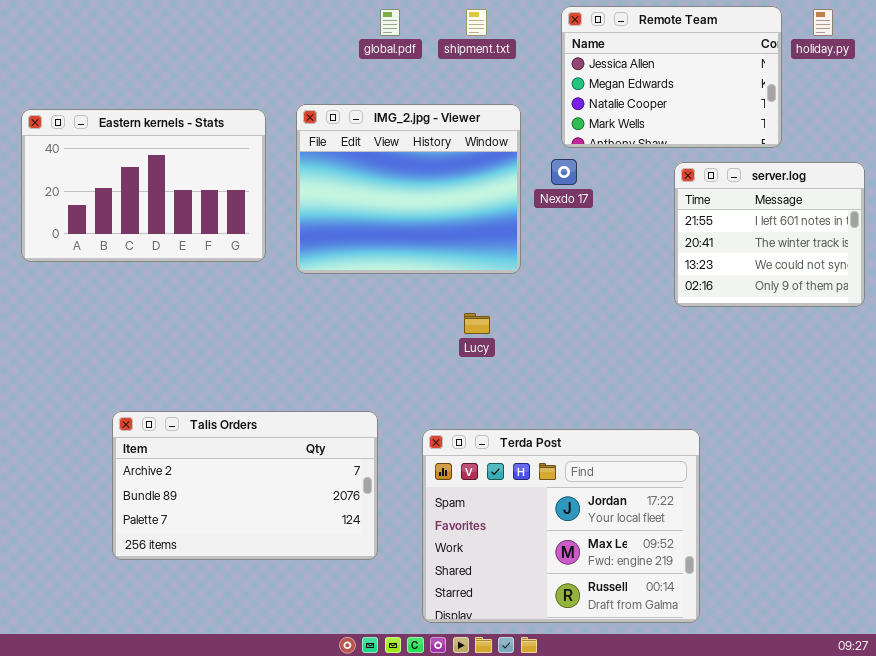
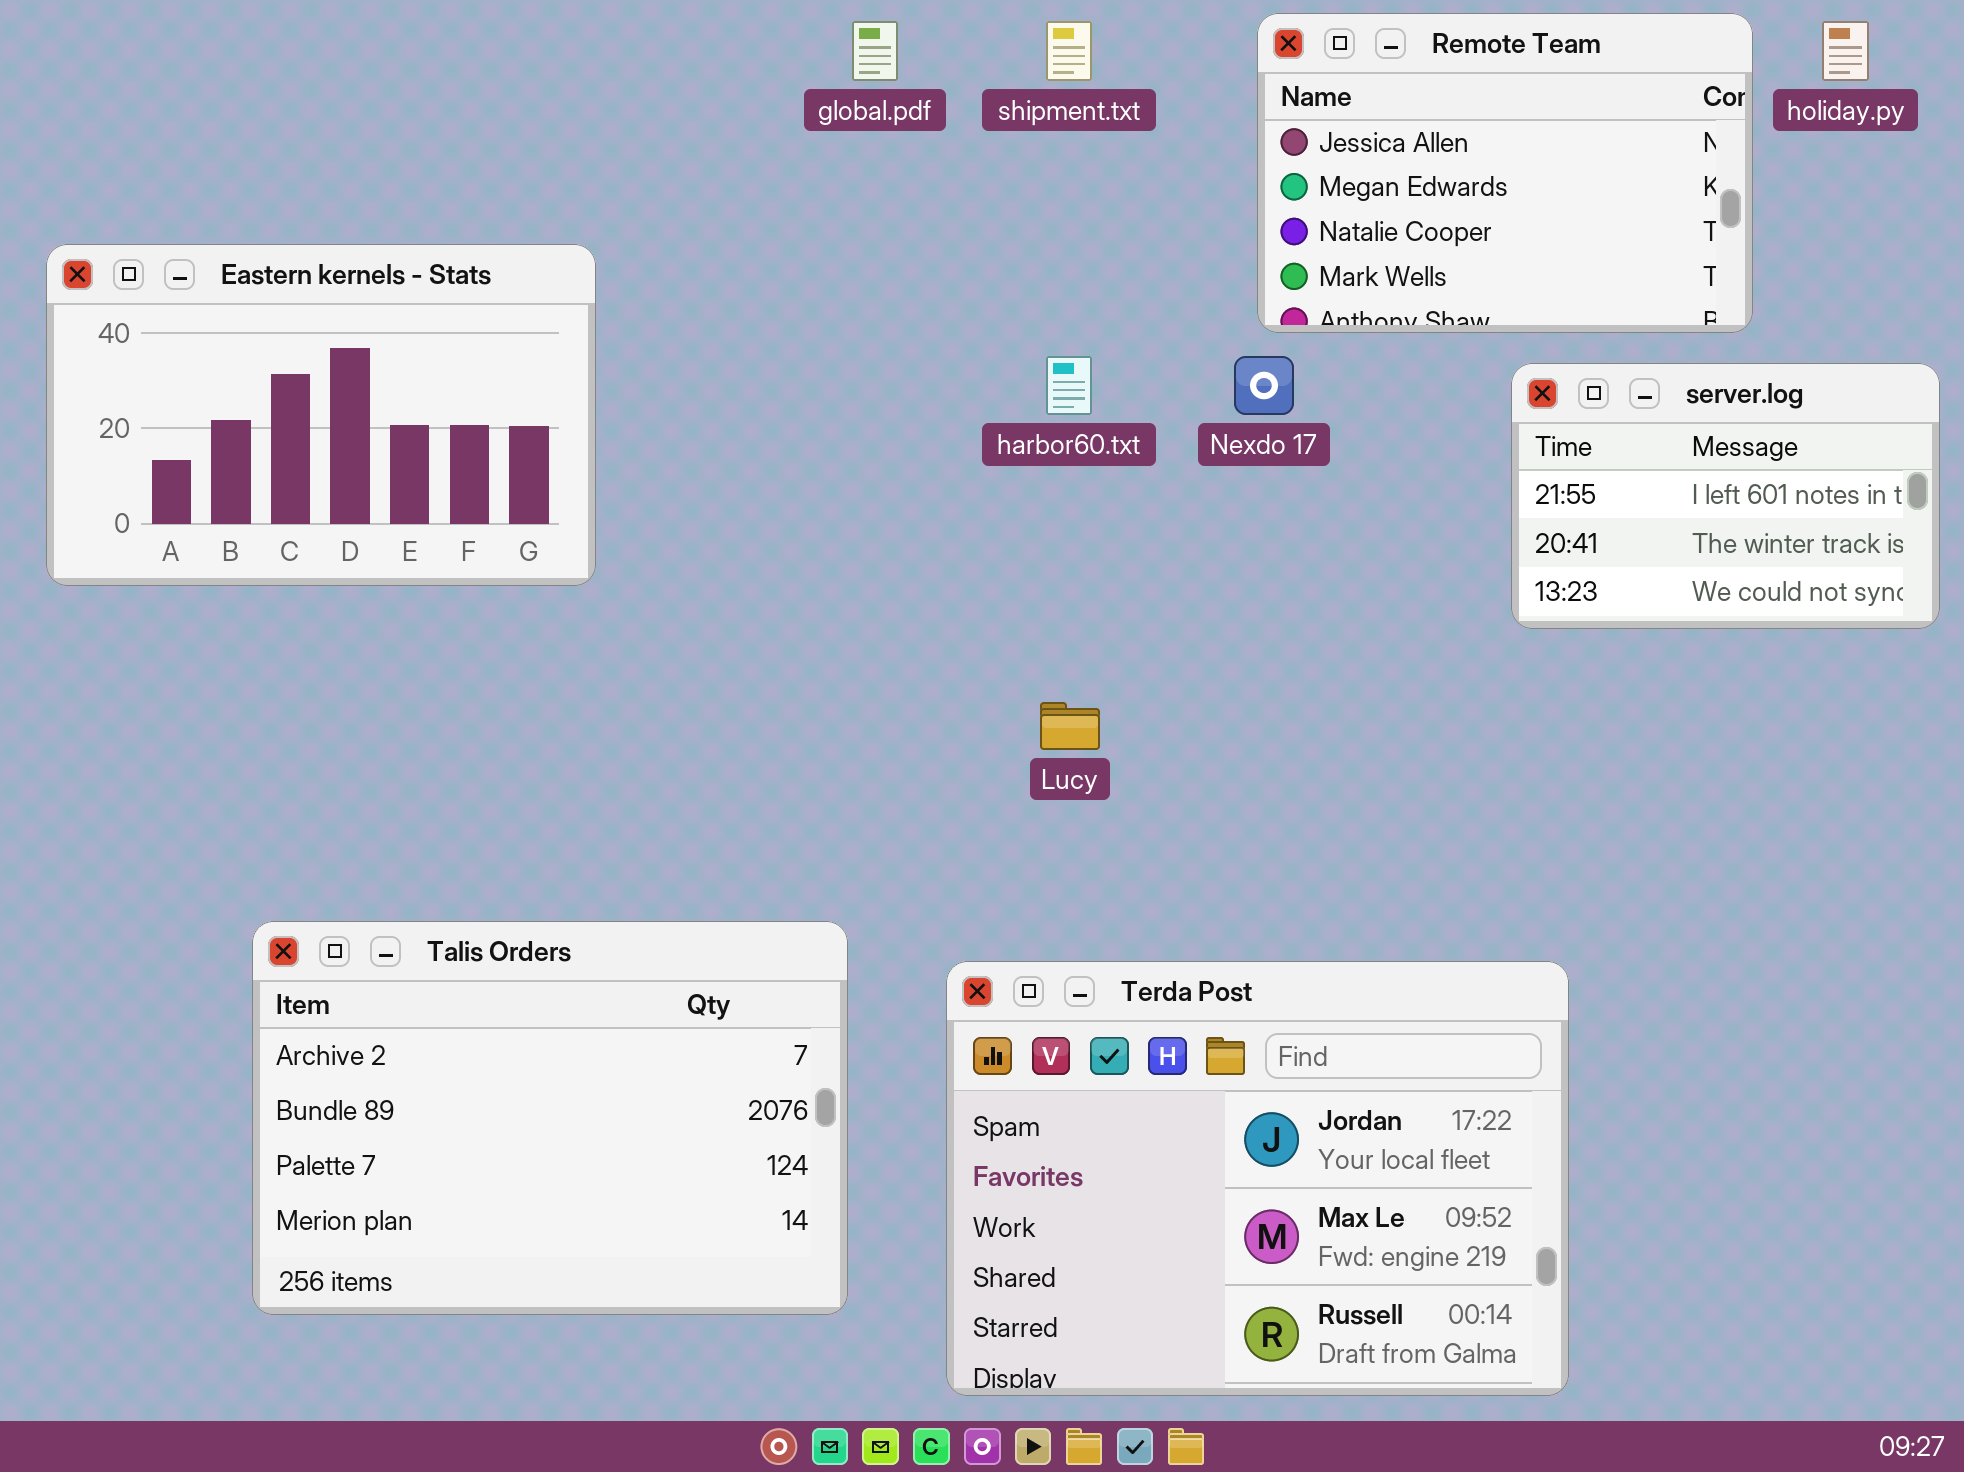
IMG_2.jpg - Viewer: [296,104,521,274] -> none, closed
server.log: [674,162,865,307] -> [1511,363,1940,629], resized
Talis Orders: [112,411,378,560] -> [252,921,848,1315], resized

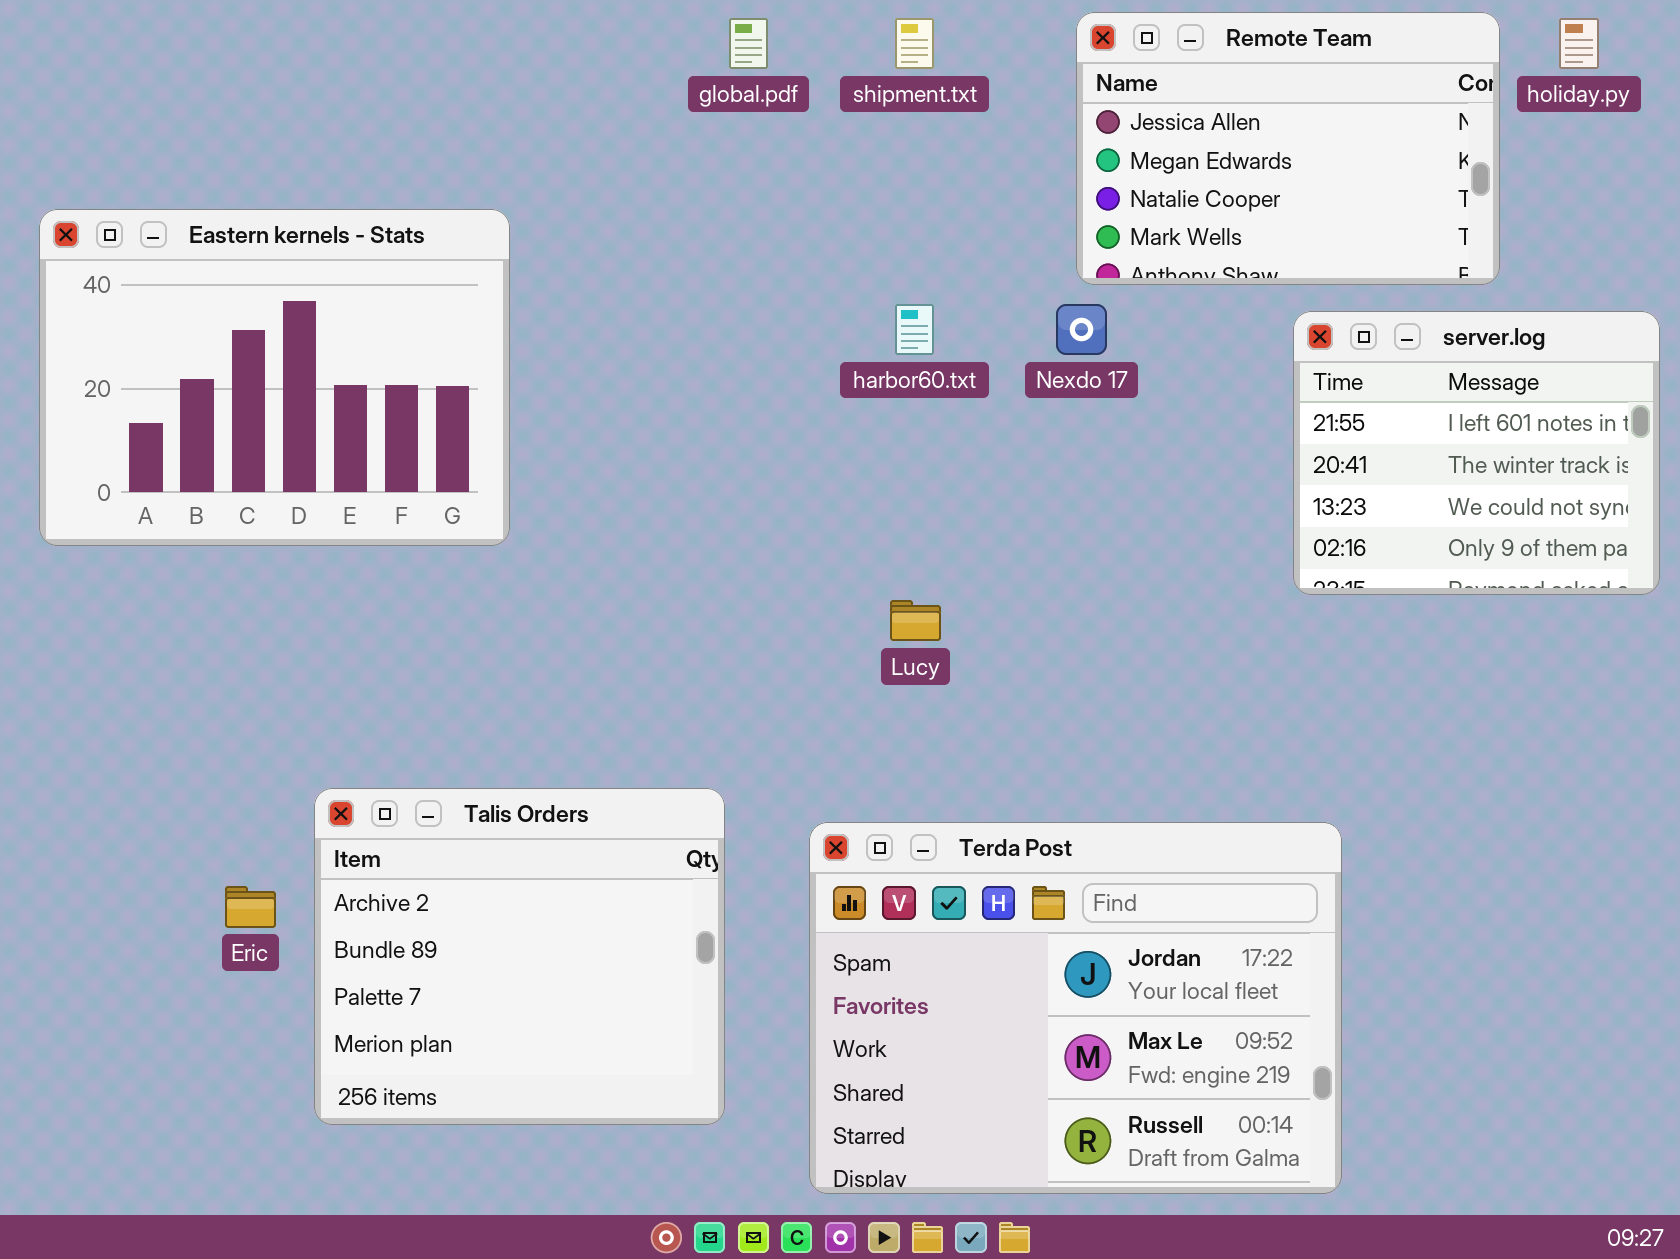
Eastern kernels - Stats: [46,244,596,586] -> [39,209,510,546], resized
server.log: [1511,363,1940,629] -> [1293,311,1660,595], resized
Talis Orders: [252,921,848,1315] -> [314,788,725,1125], resized

